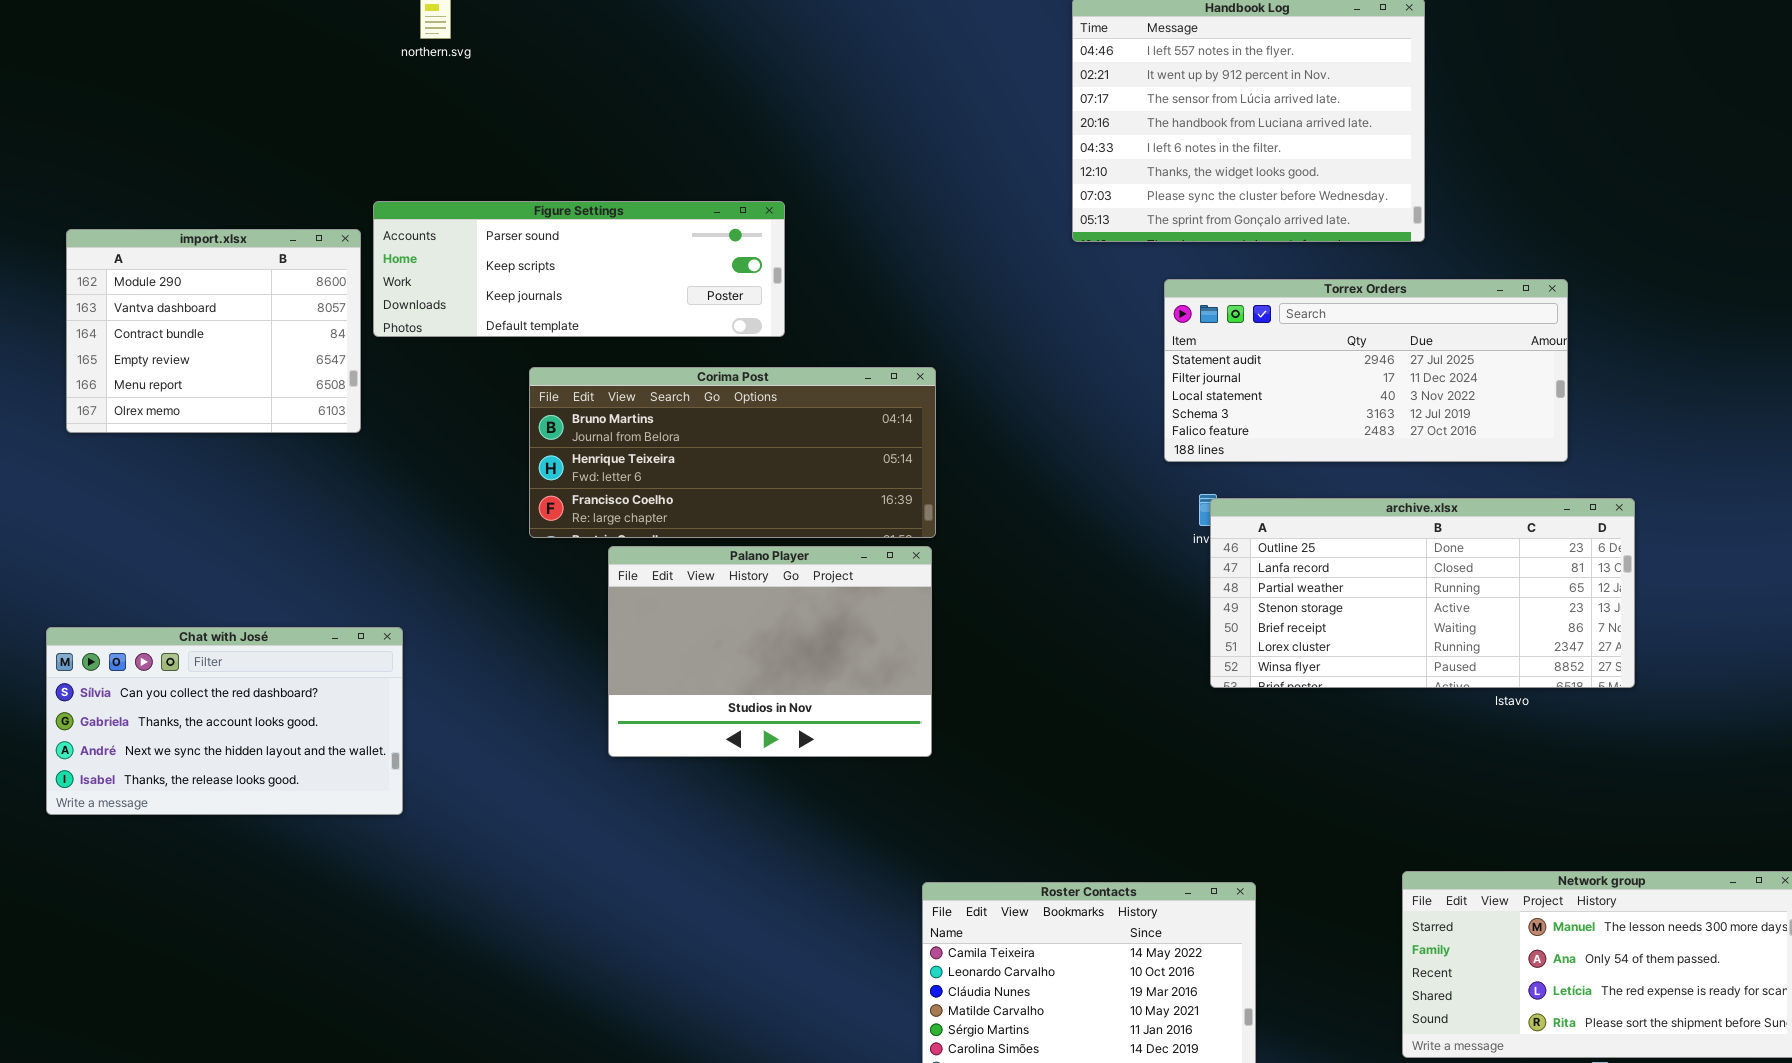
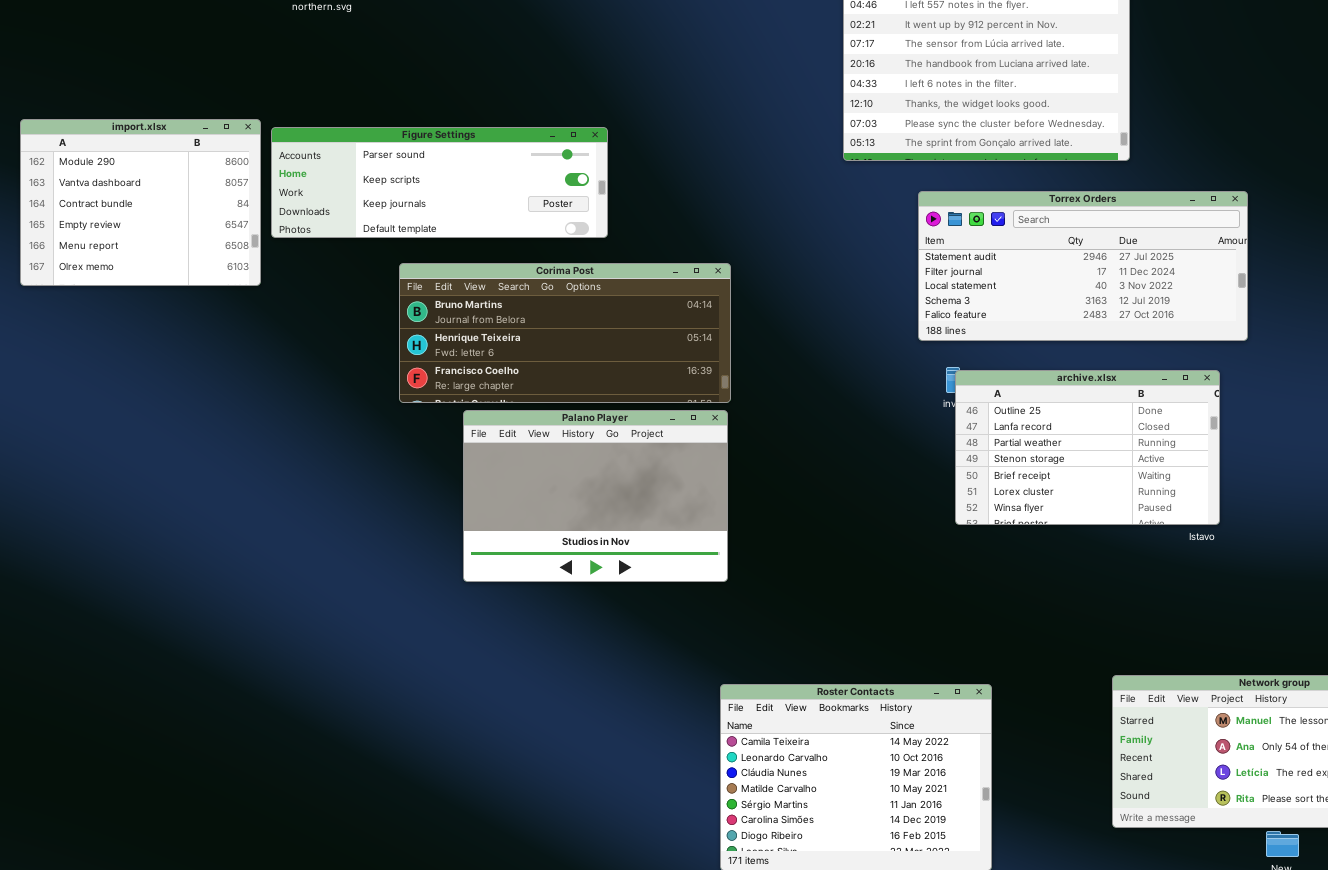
import.xlsx: [66,229,361,433] -> [20,119,261,286], moved
archive.xlsx: [1210,498,1635,688] -> [955,370,1220,525], resized
Chat with José: [46,627,403,815] -> none, closed

